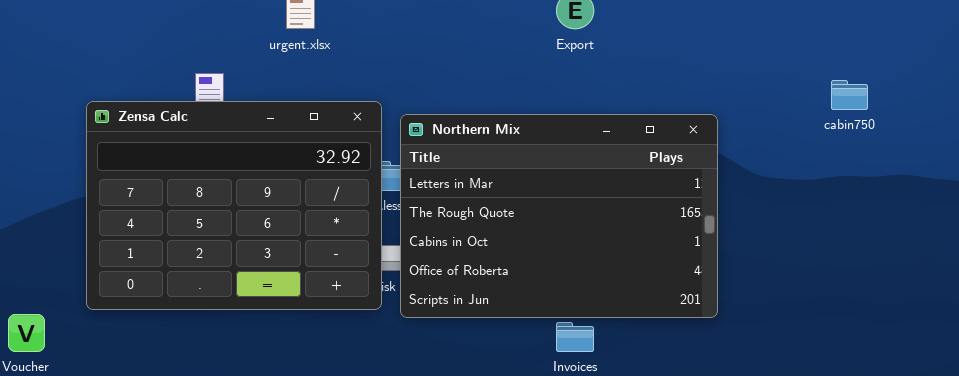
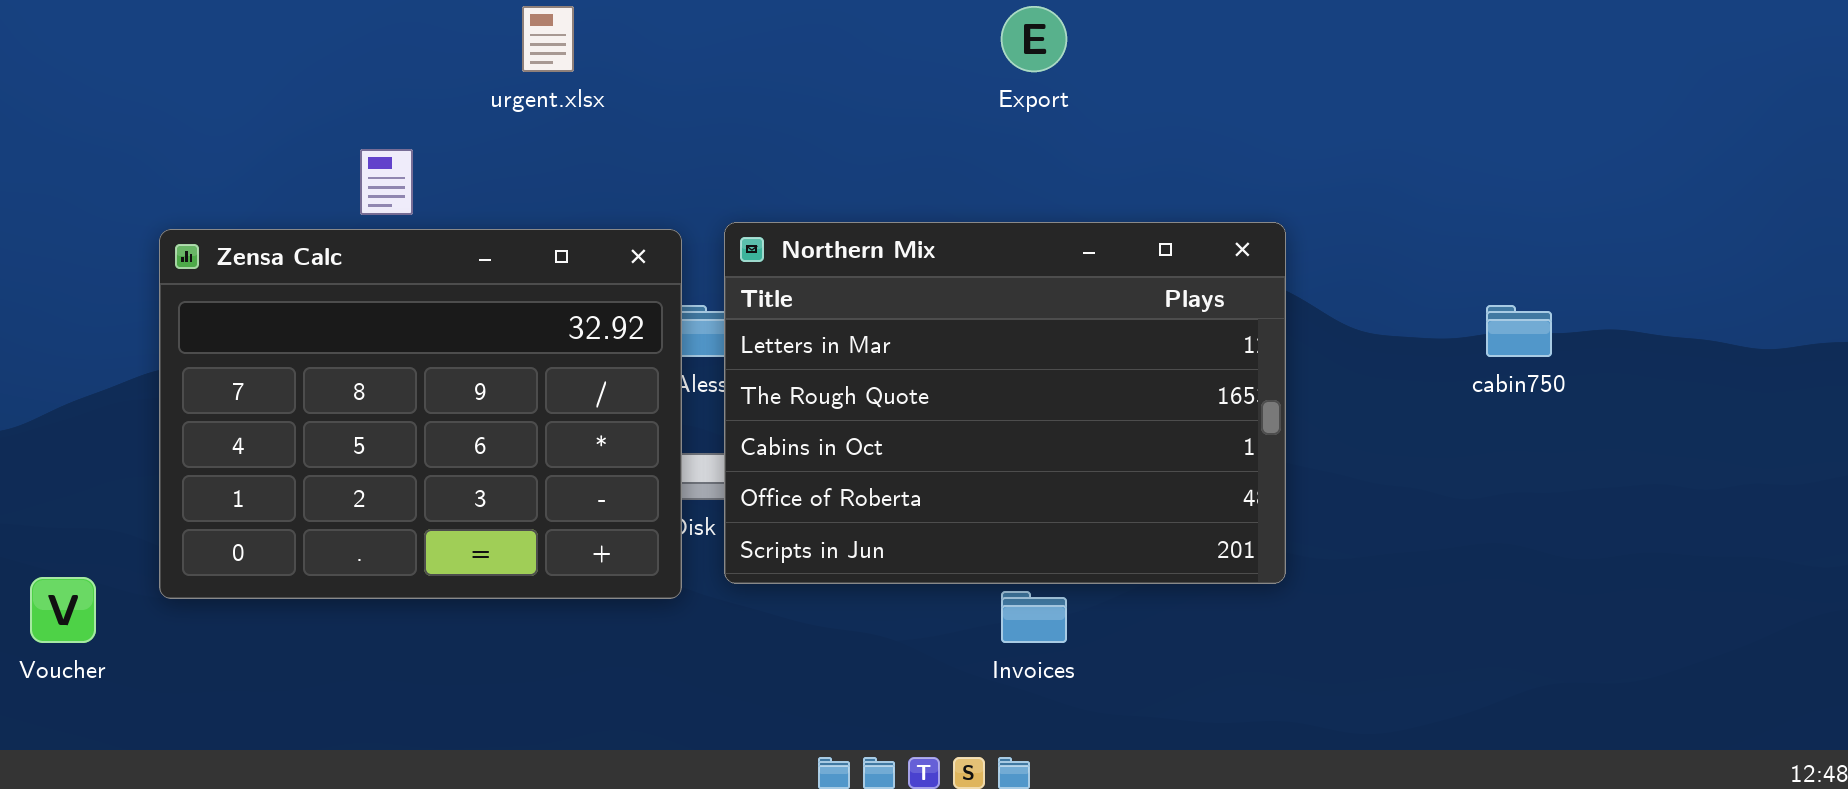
cabin750: [831,80,868,110] -> [1486,305,1552,357], moved
Zensa Calc: [86,101,382,310] -> [159,229,682,599], moved

